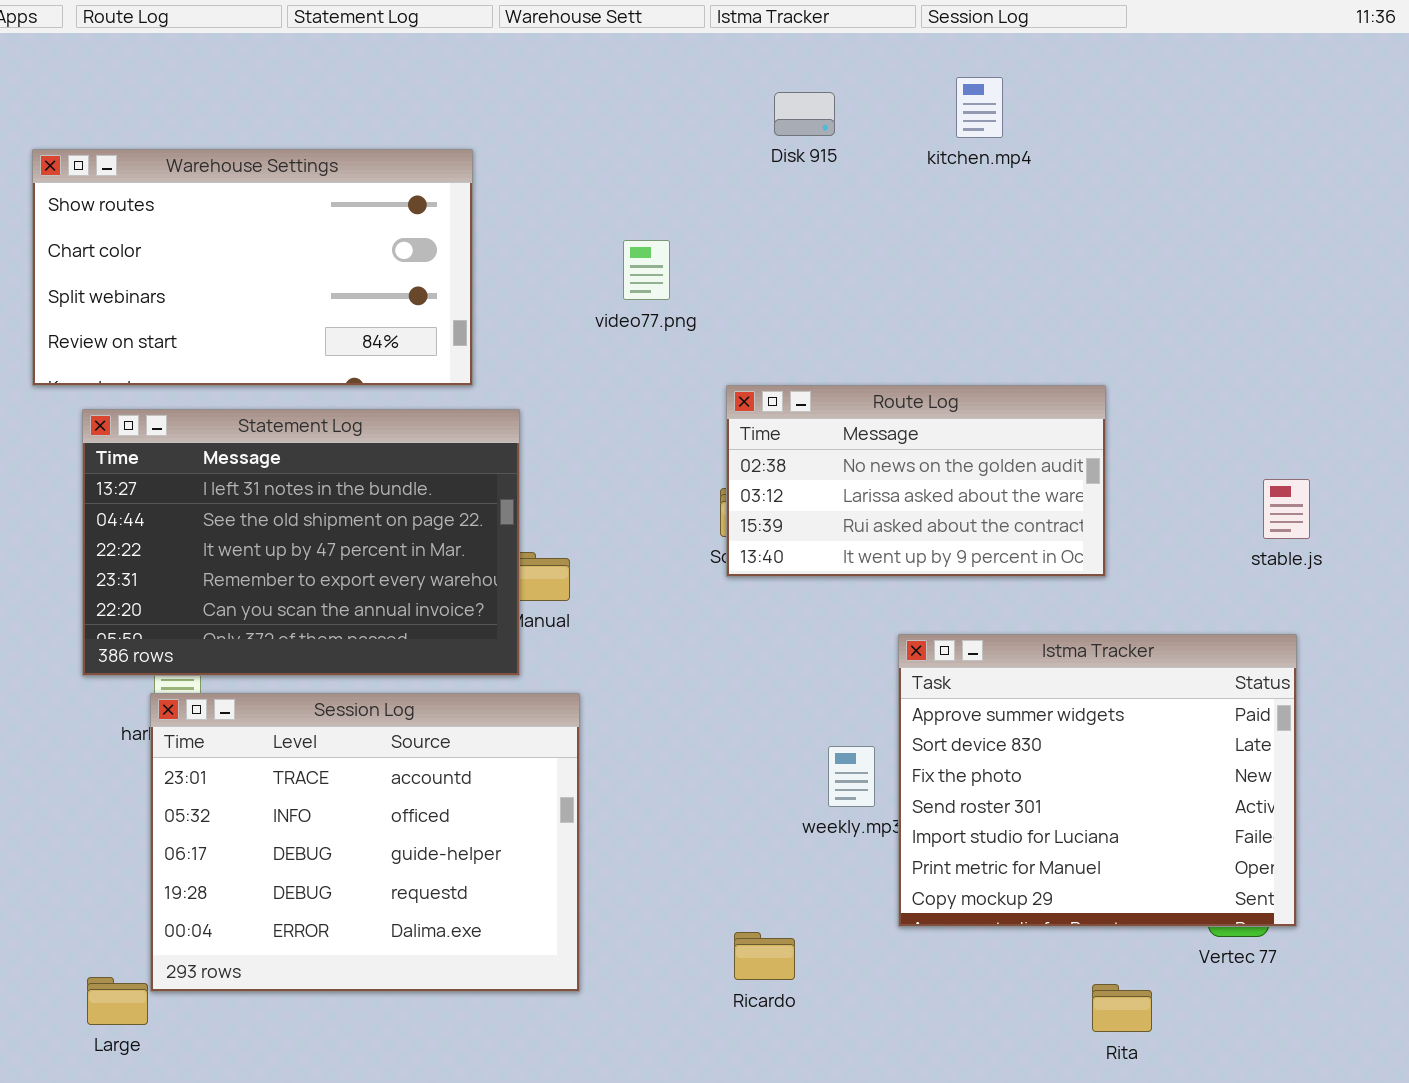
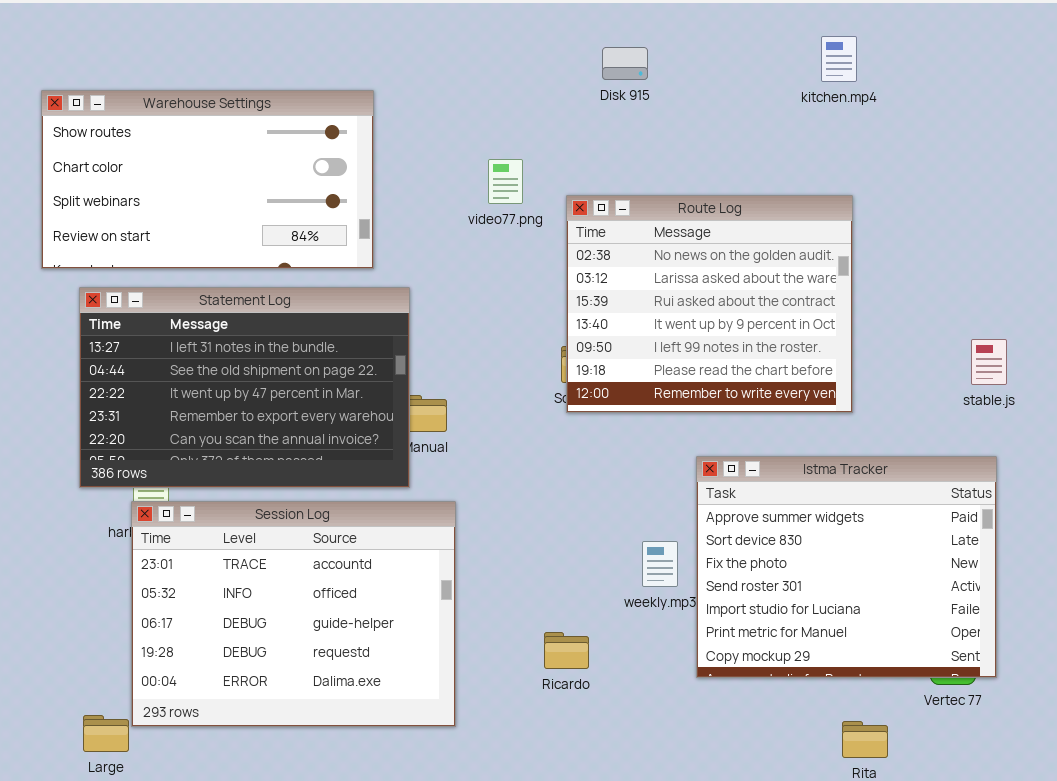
kitchen.mp4: [956,77,1003,138] -> [821,36,857,82], moved
Route Log: [726,385,1106,577] -> [566,195,853,413], resized
Ricardo: [734,932,795,980] -> [544,632,589,669], moved

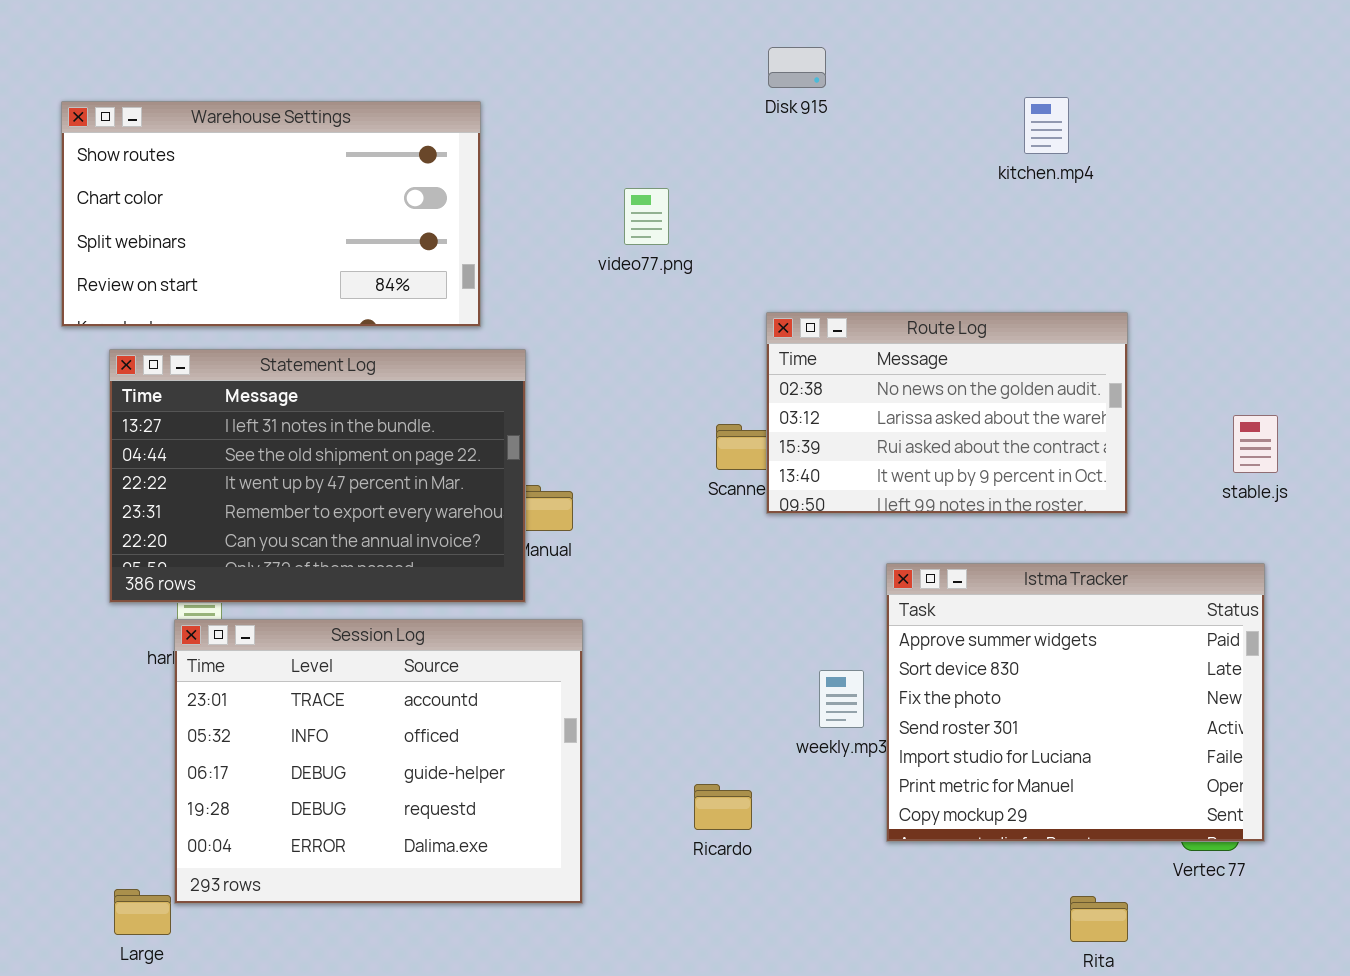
kitchen.mp4: [821,36,857,82] -> [1024,97,1069,154], moved
Route Log: [566,195,853,413] -> [766,312,1128,514], moved, resized

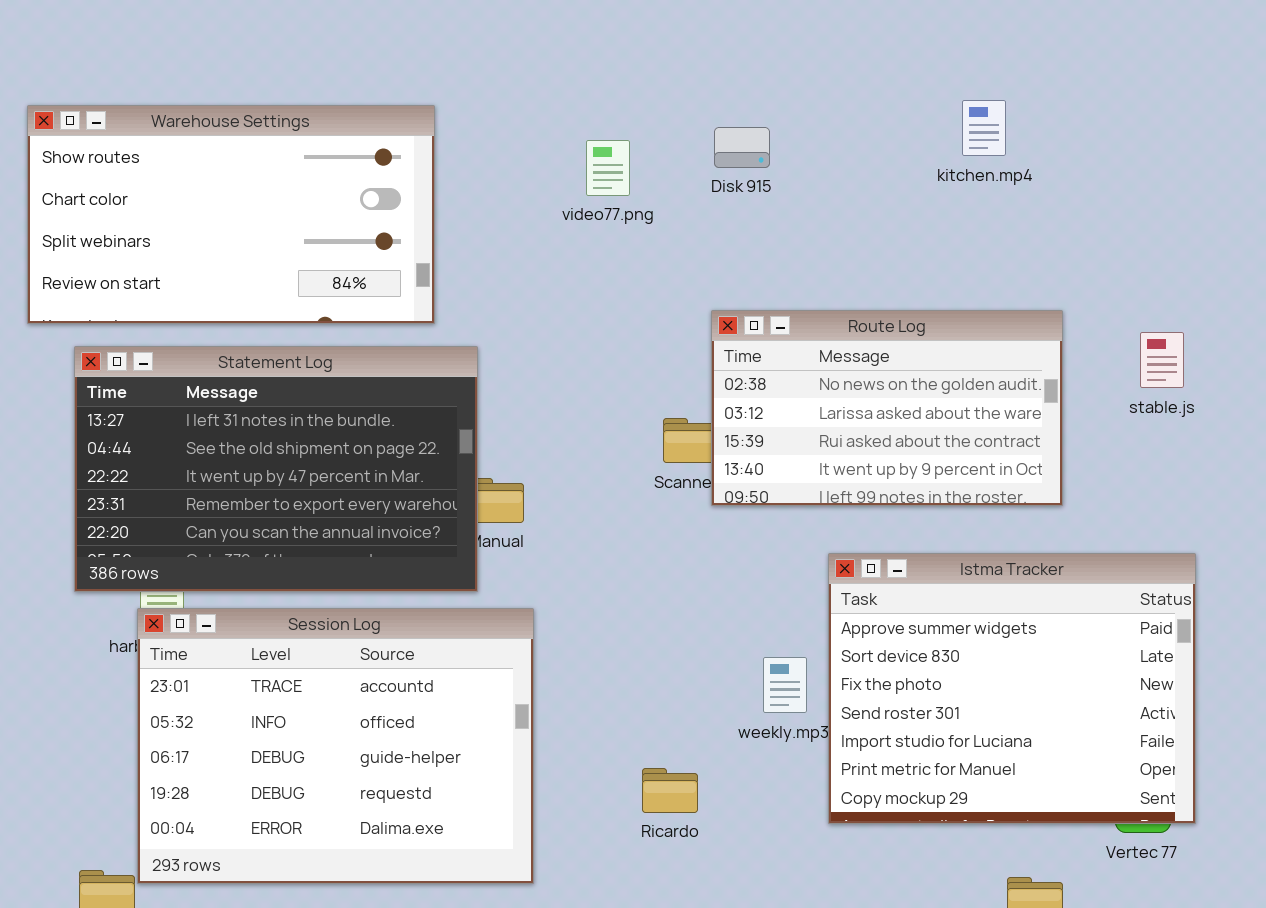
Disk 915: [768,47,826,88] -> [714,127,770,168], moved
video77.png: [624,188,669,245] -> [586,140,630,196], moved
stable.js: [1233,415,1278,473] -> [1140,332,1184,388], moved

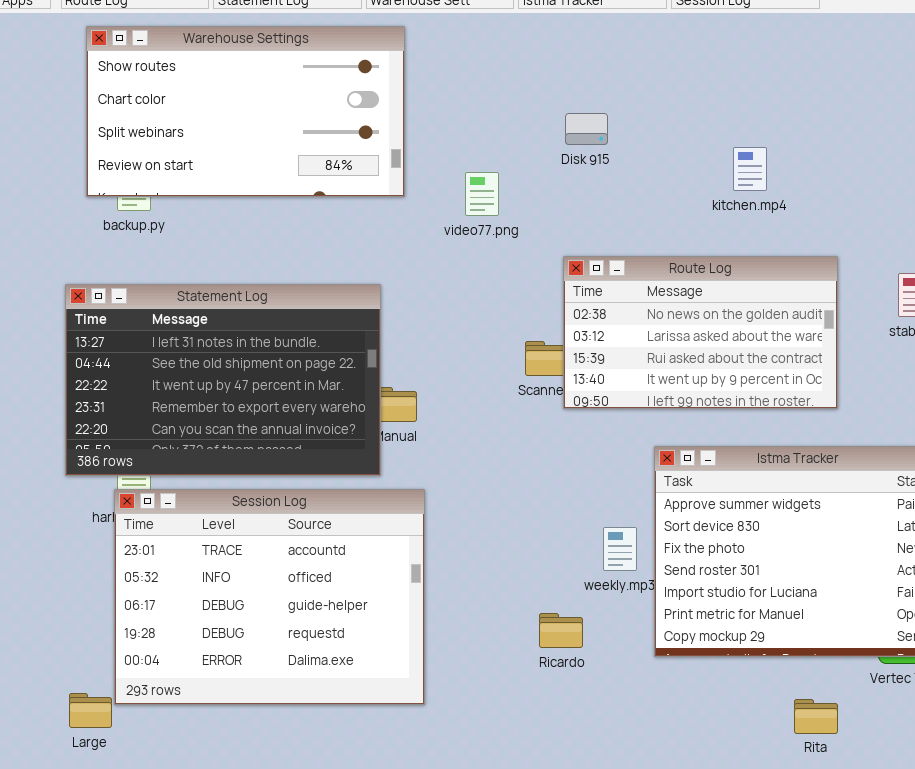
kitchen.mp4: [962,100,1006,156] -> [733,147,767,191], moved
Warehouse Settings: [27,105,435,324] -> [86,26,405,197], moved
video77.png: [586,140,630,196] -> [465,172,499,216], moved
Ricardo: [642,768,698,813] -> [539,613,583,648], moved

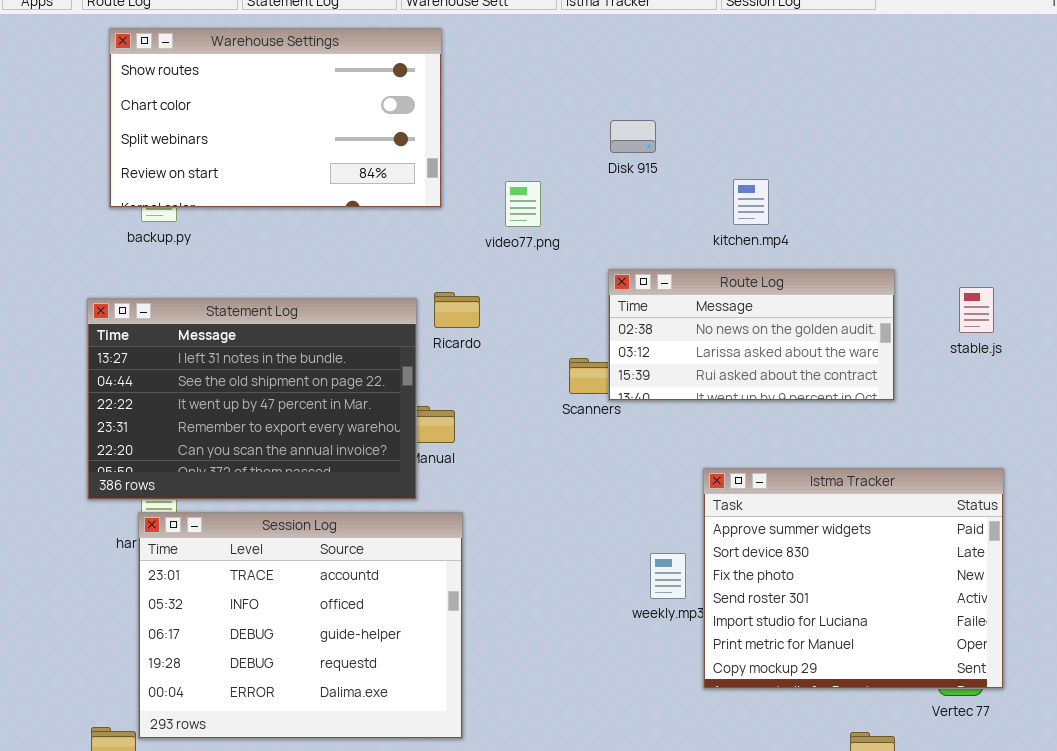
kitchen.mp4: [733,147,767,191] -> [733,179,769,225], moved
Route Log: [563,256,838,409] -> [608,269,895,401], resized
Ricardo: [539,613,583,648] -> [434,292,480,328], moved

